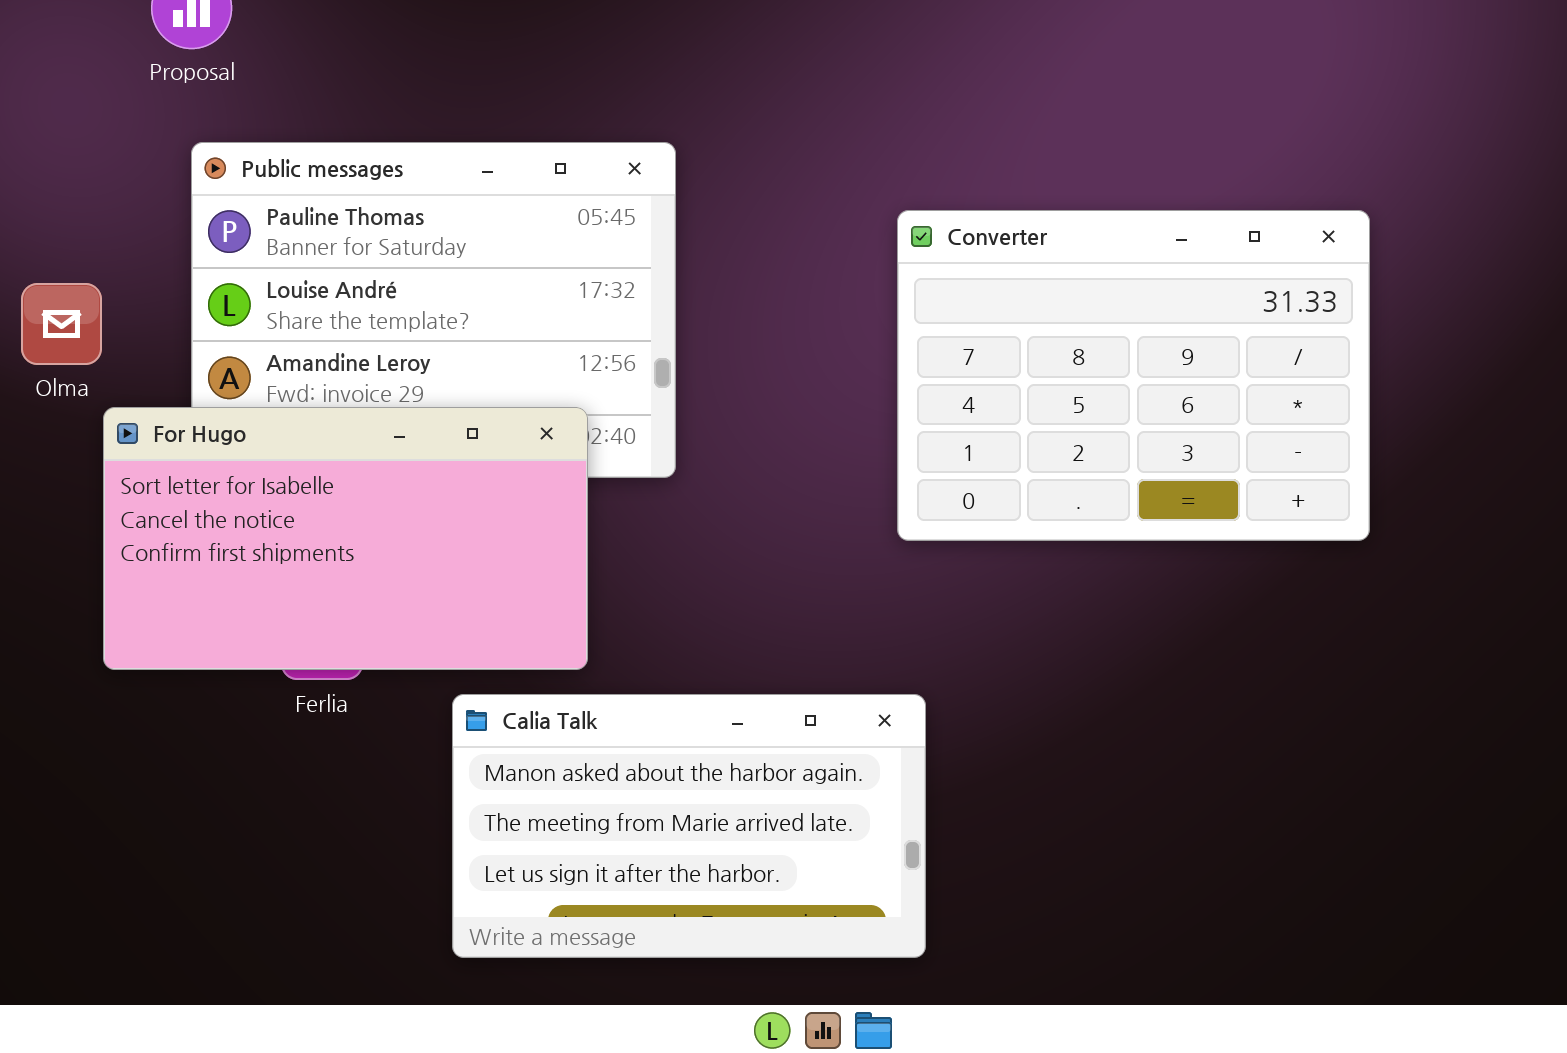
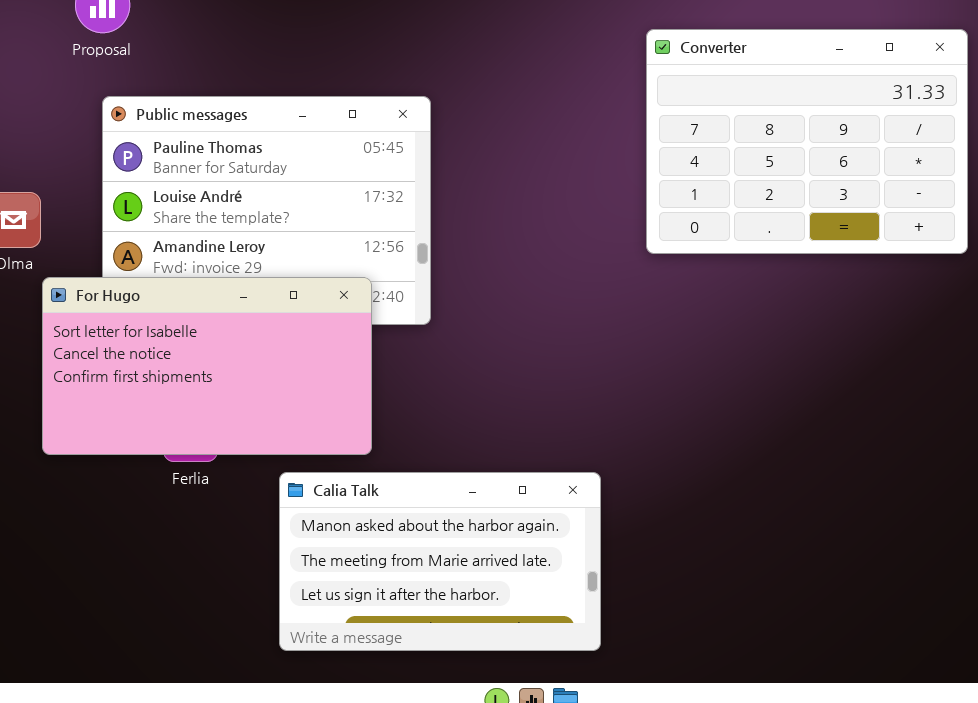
Converter: [897,210,1370,541] -> [646,29,968,254], moved

